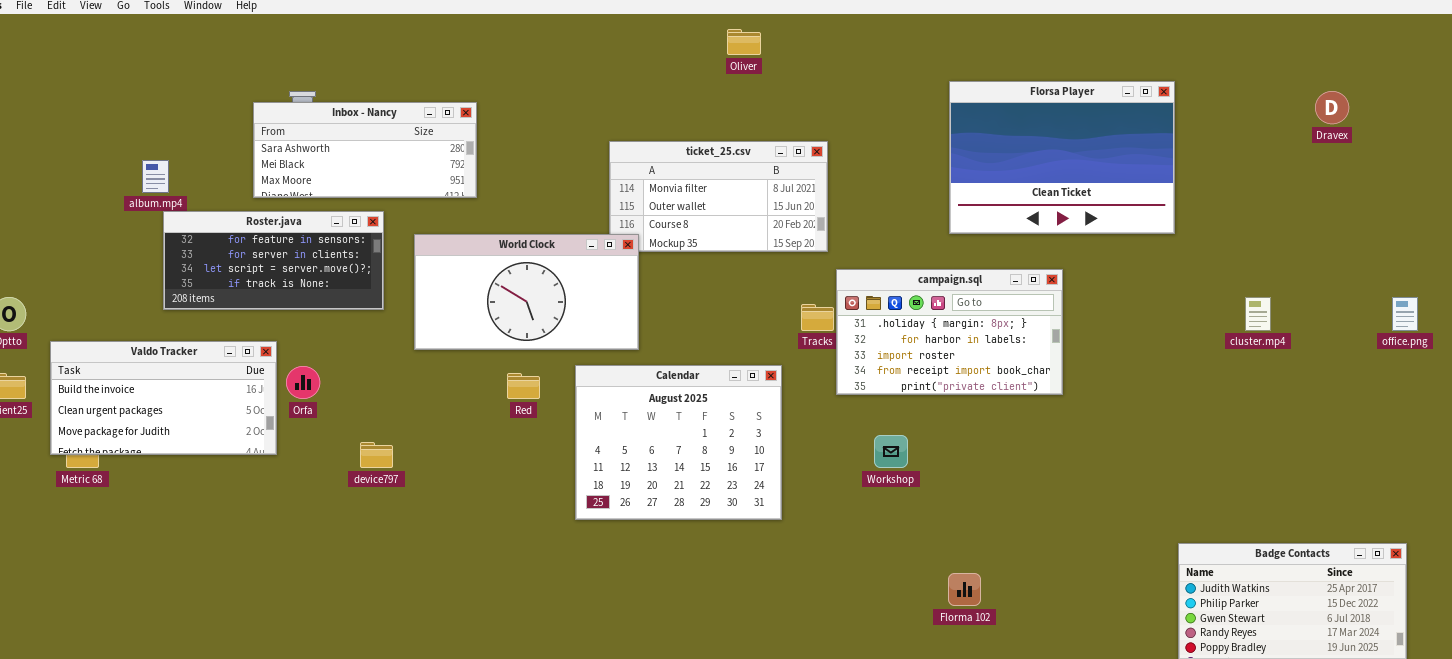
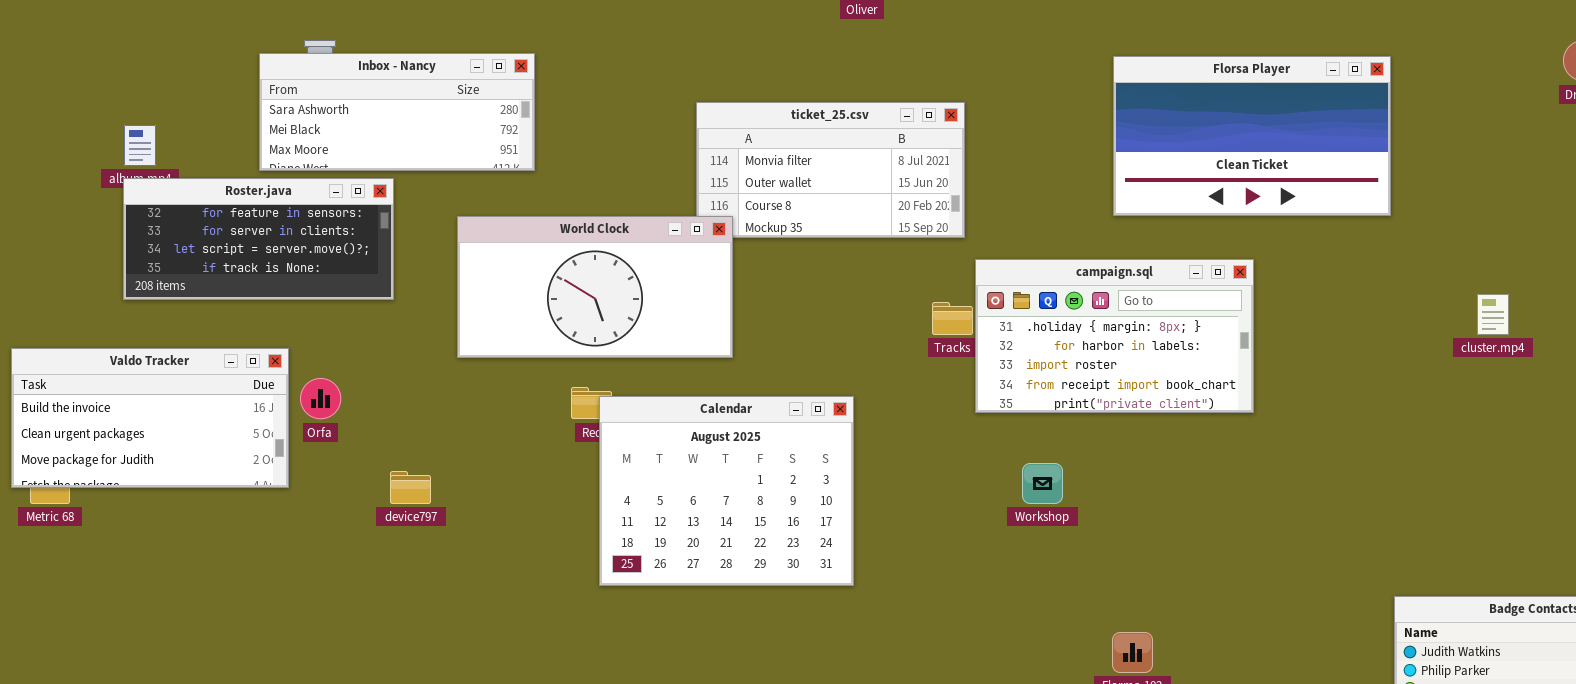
Florsa Player: [949,81,1175,234] -> [1113,56,1391,216], resized
Roster.java: [163,211,384,310] -> [123,178,394,300], moved
Calendar: [575,365,782,520] -> [599,396,854,586], moved

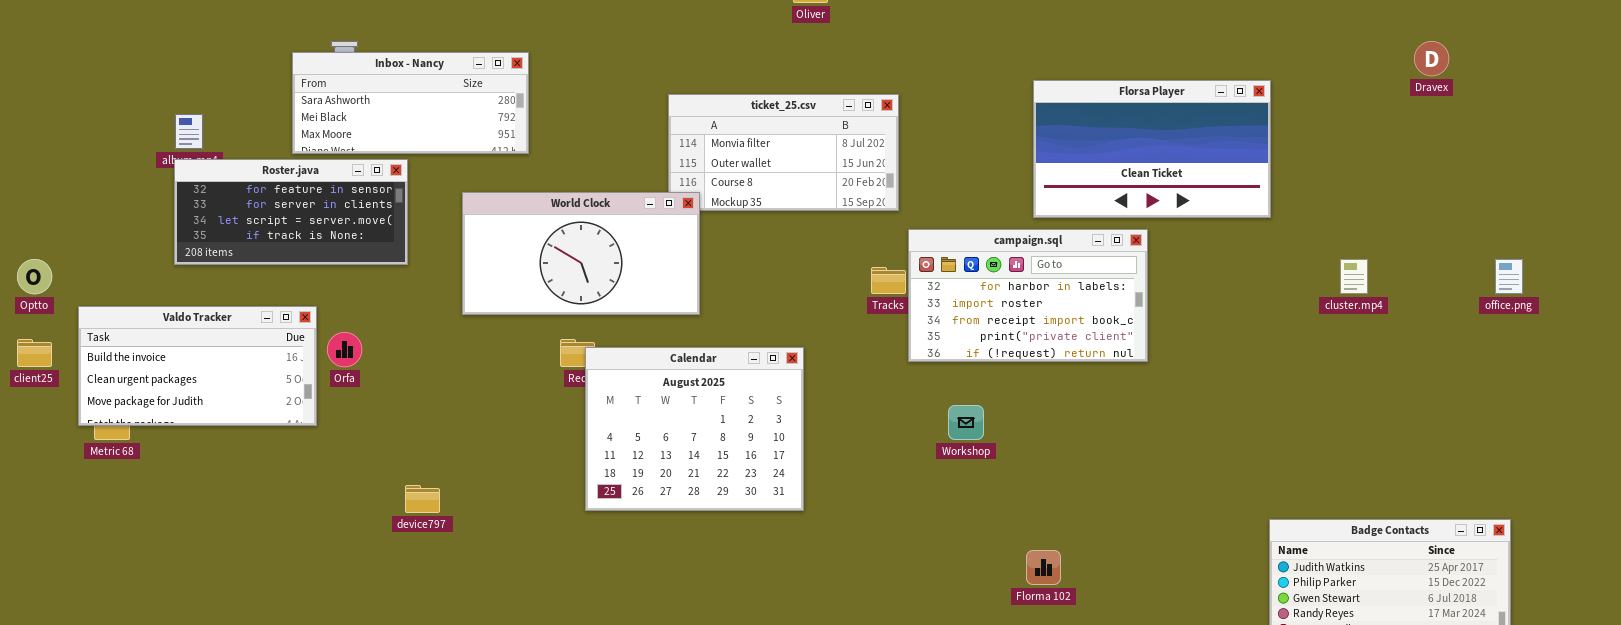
Florsa Player: [1113,56,1391,216] -> [1033,80,1271,218], moved
campaign.sql: [975,259,1254,413] -> [908,229,1148,362], scrolled down 1 row
device797: [390,471,431,504] -> [405,485,440,513], moved

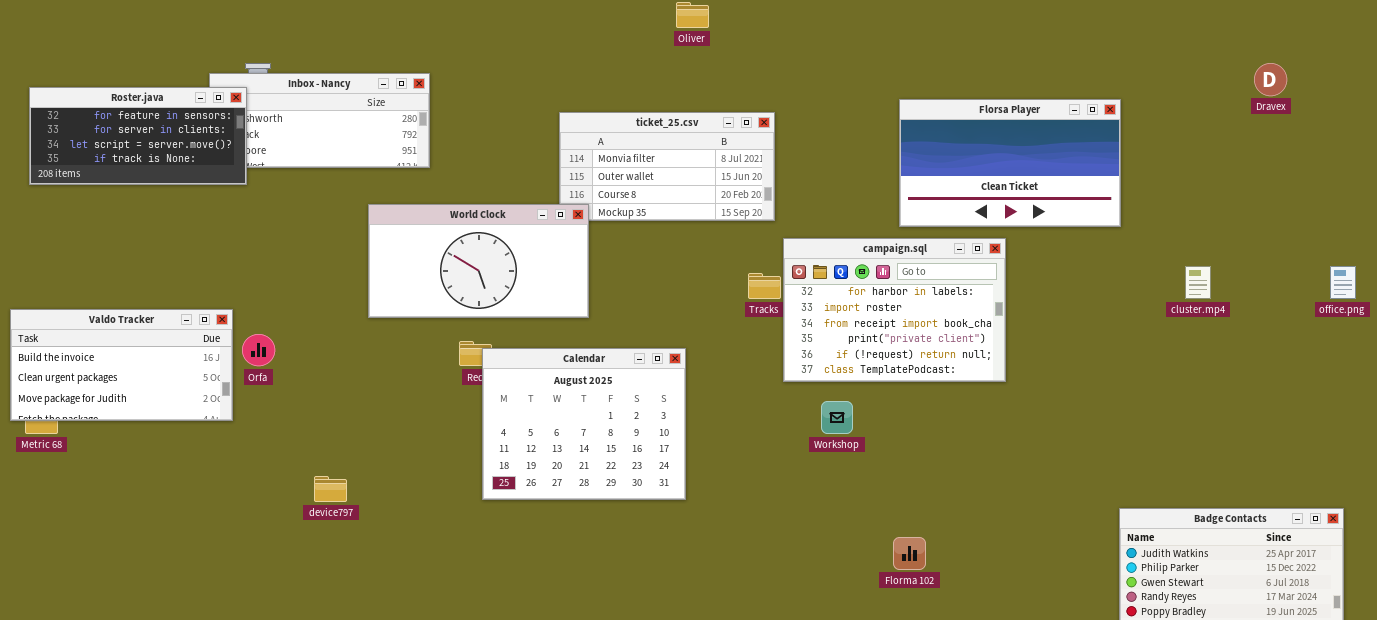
Roster.java: [174,159,408,265] -> [29,87,247,185], moved
campaign.sql: [908,229,1148,362] -> [783,238,1006,382], resized

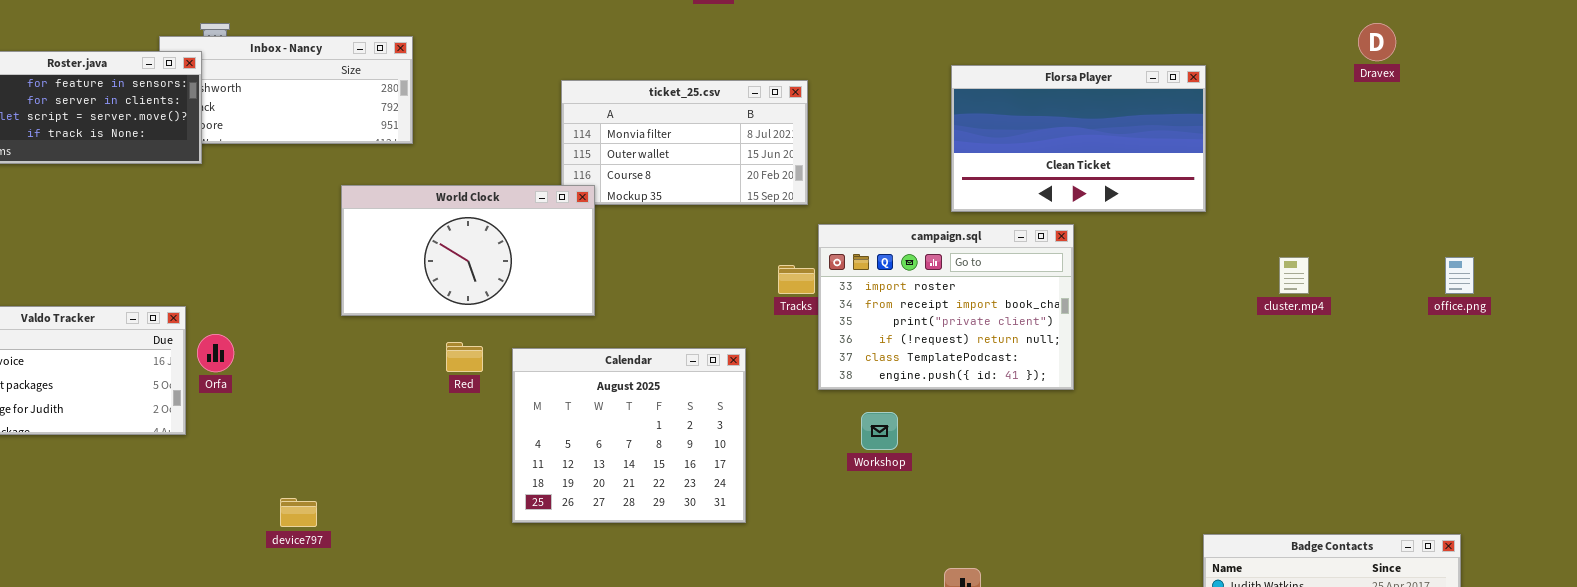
campaign.sql: [783,238,1006,382] -> [818,224,1074,390], scrolled down 1 row
Calendar: [482,348,686,500] -> [512,348,746,523], moved

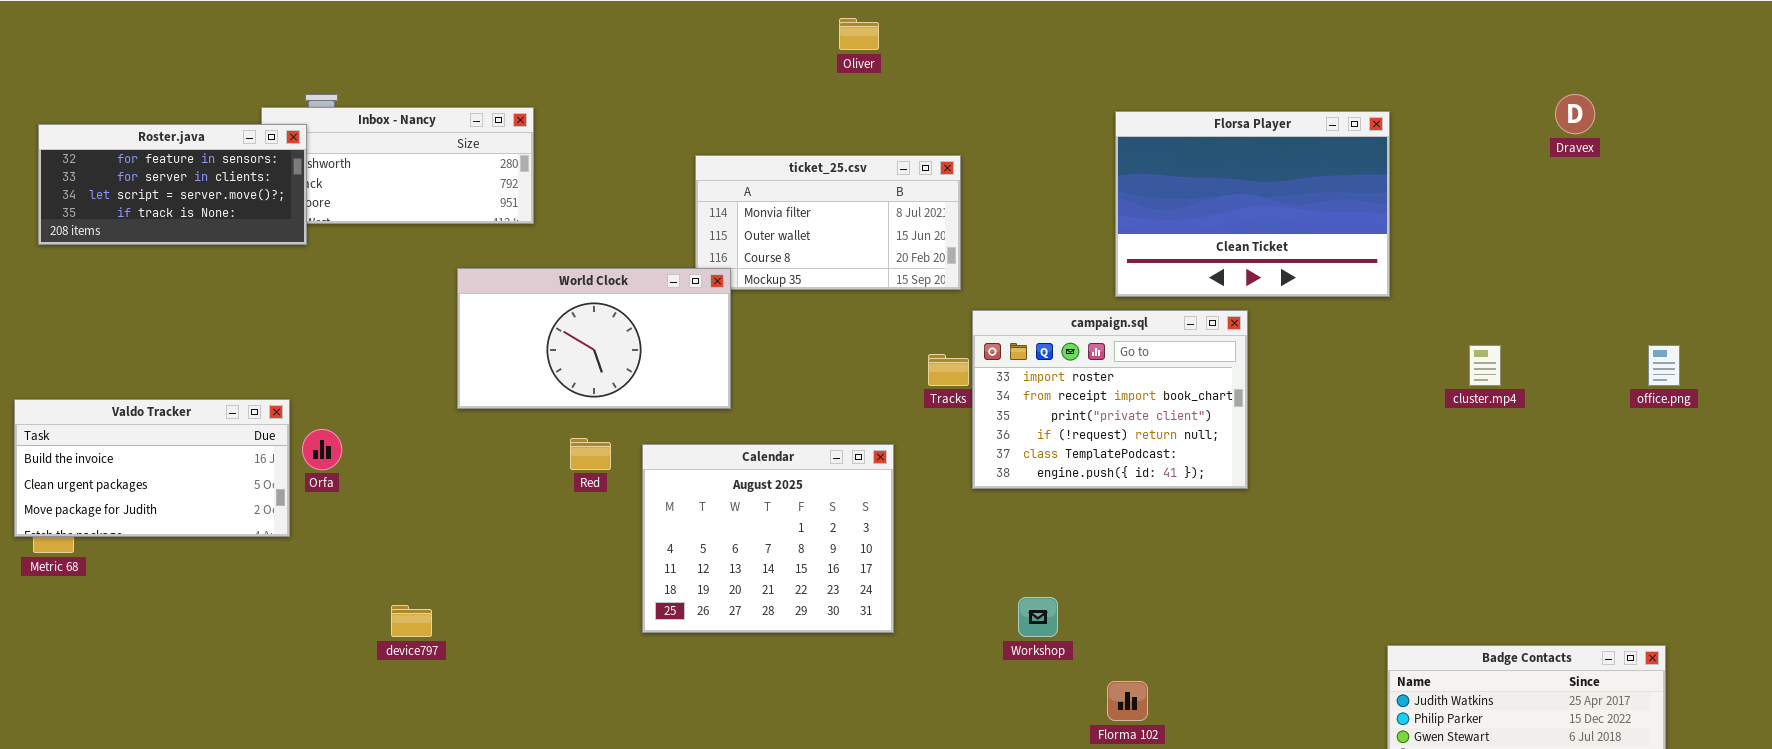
Florsa Player: [951,65,1206,212] -> [1115,111,1390,297], resized
Workshop: [861,412,898,450] -> [1018,597,1058,637], moved

